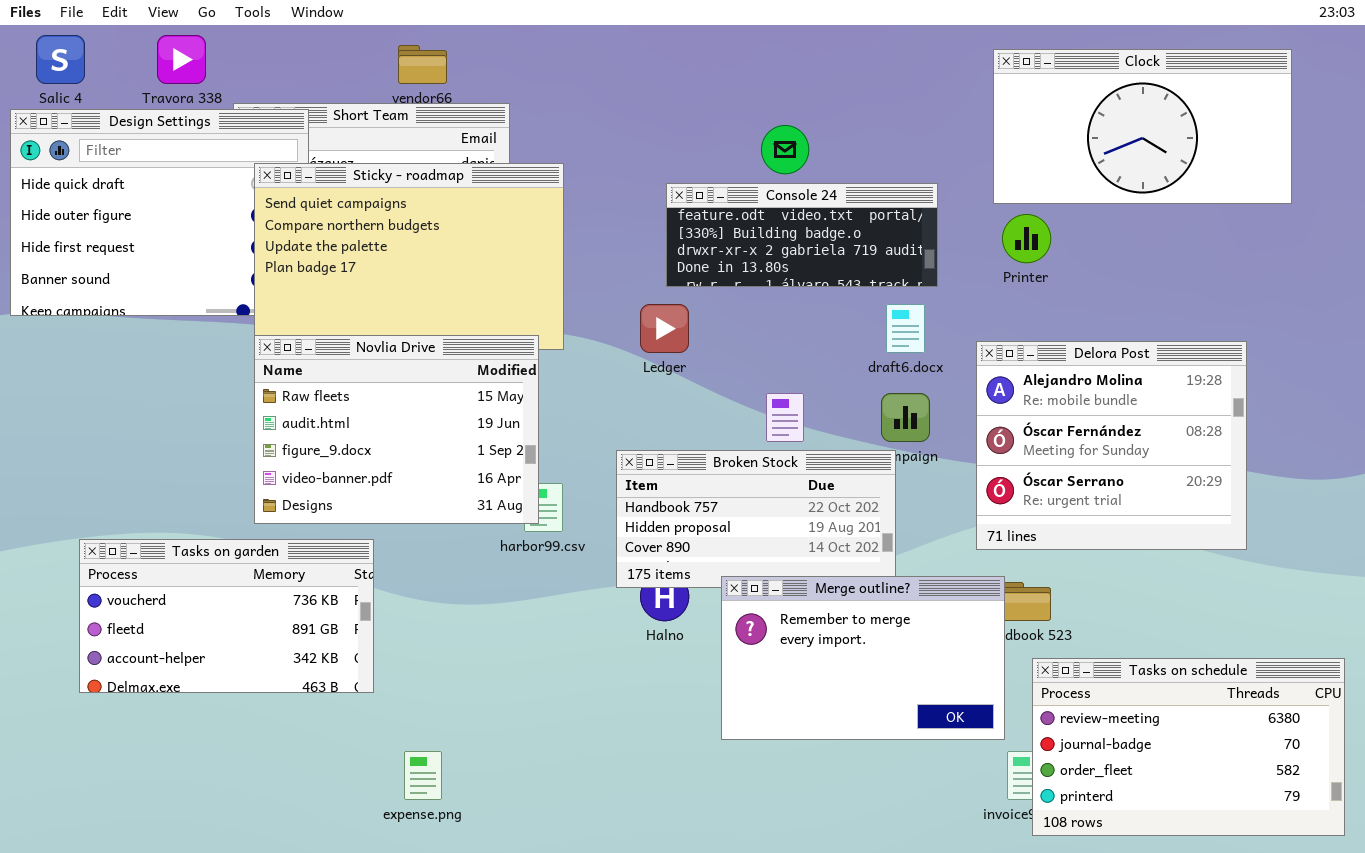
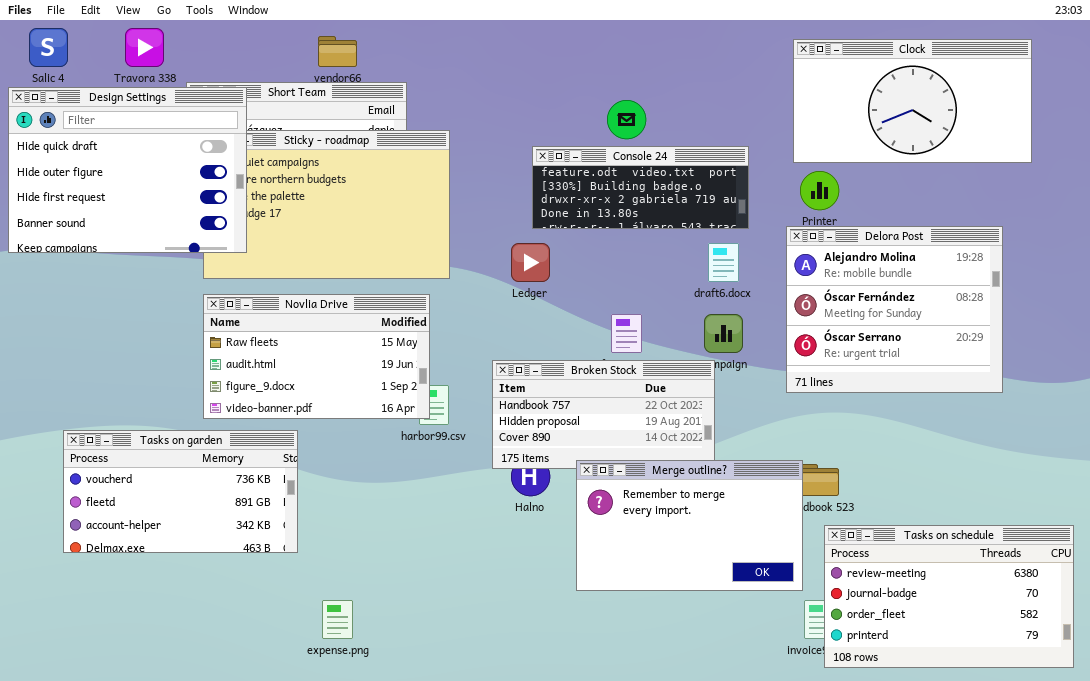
Design Settings: [10,109,309,316] -> [8,87,247,253], raised
Novlia Drive: [254,335,539,524] -> [203,294,430,419], resized
Delora Post: [976,341,1247,550] -> [786,226,1003,393], moved

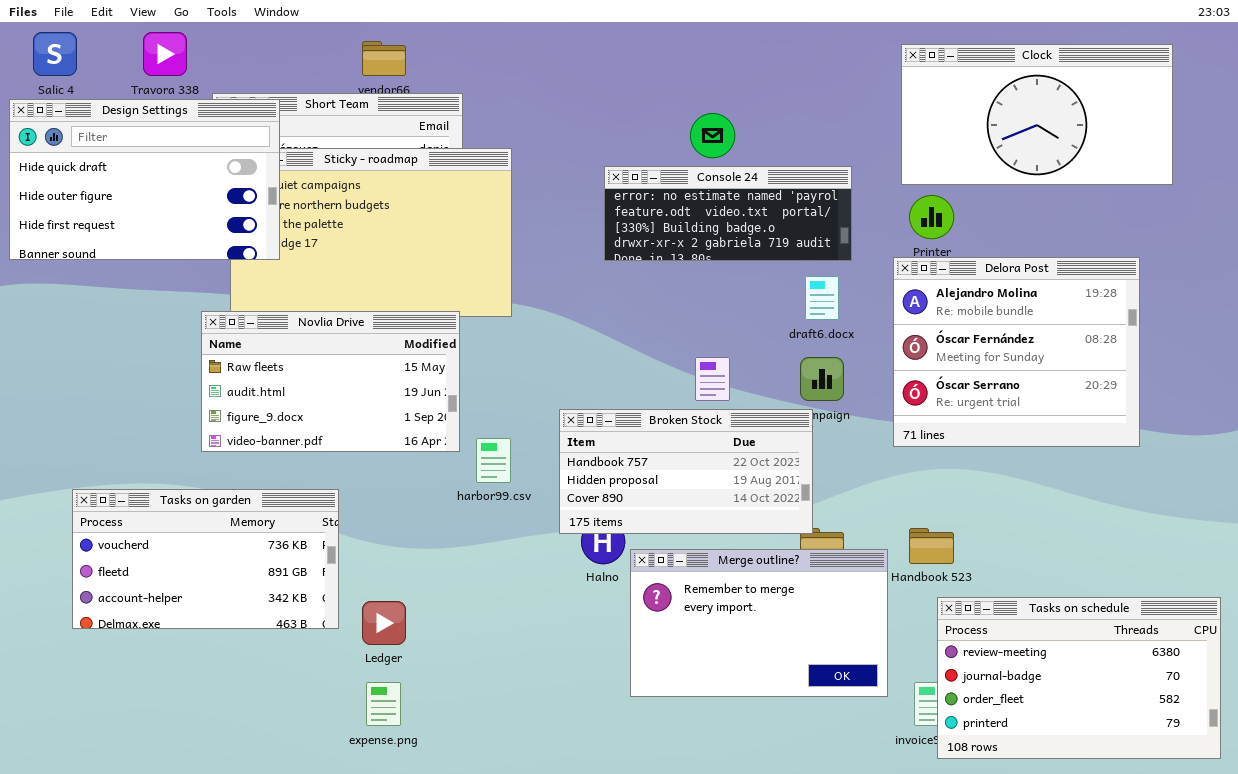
Design Settings: [8,87,247,253] -> [9,99,280,260], resized
Console 24: [532,146,749,229] -> [604,166,852,261], scrolled up 1 row
Ledger: [511,243,550,282] -> [362,601,406,645], moved
Novlia Drive: [203,294,430,419] -> [201,311,460,452], moved
Merge outline?: [576,460,803,591] -> [630,549,888,697], moved

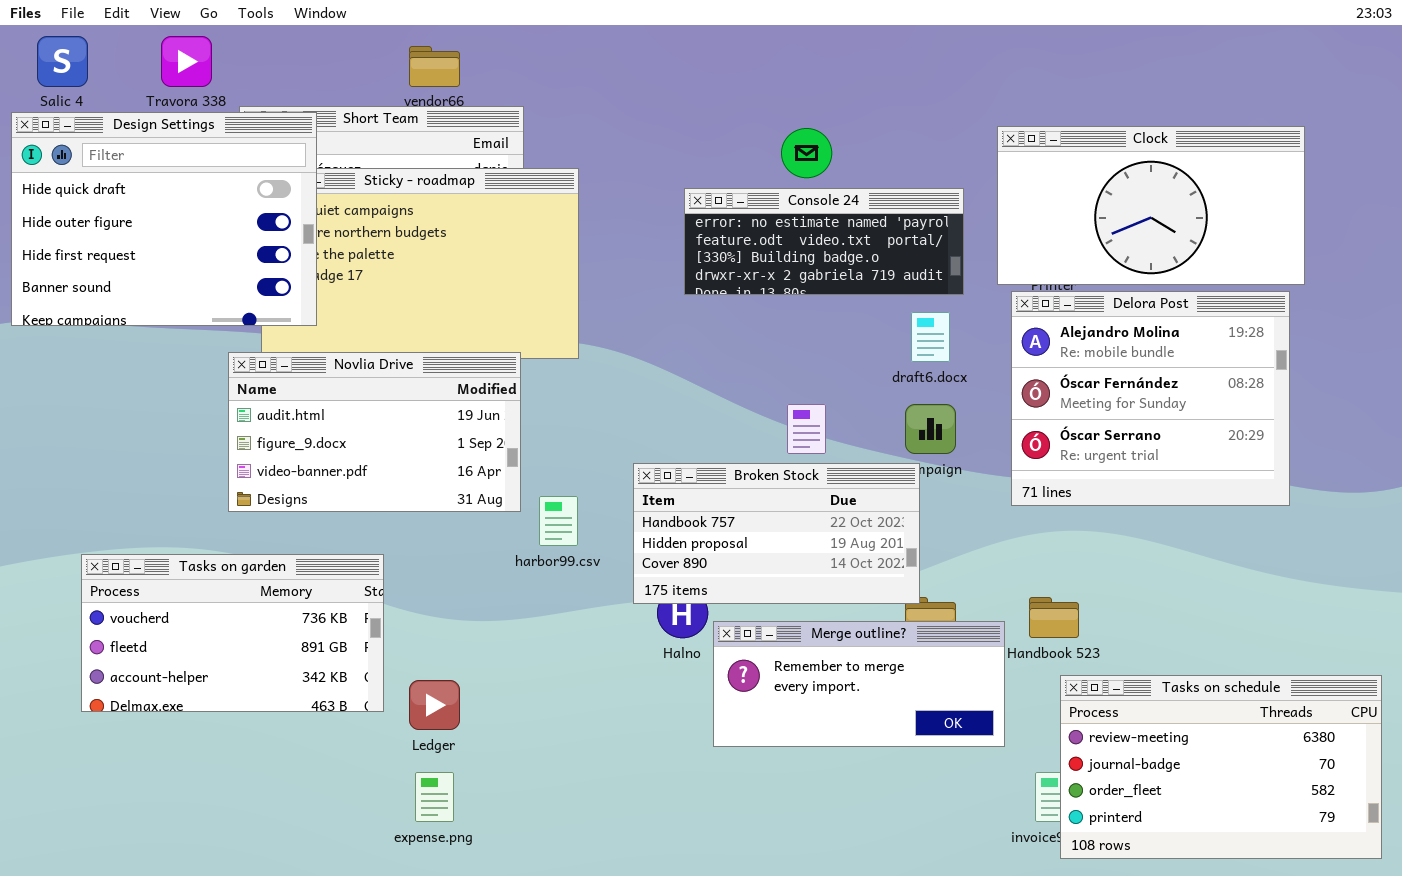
Clock: [901,44,1173,185] -> [997,126,1305,285], moved
Design Settings: [9,99,280,260] -> [11,112,317,326], resized
Novlia Drive: [201,311,460,452] -> [228,352,521,512], scrolled down 1 row
Merge outline?: [630,549,888,697] -> [713,621,1005,747], resized

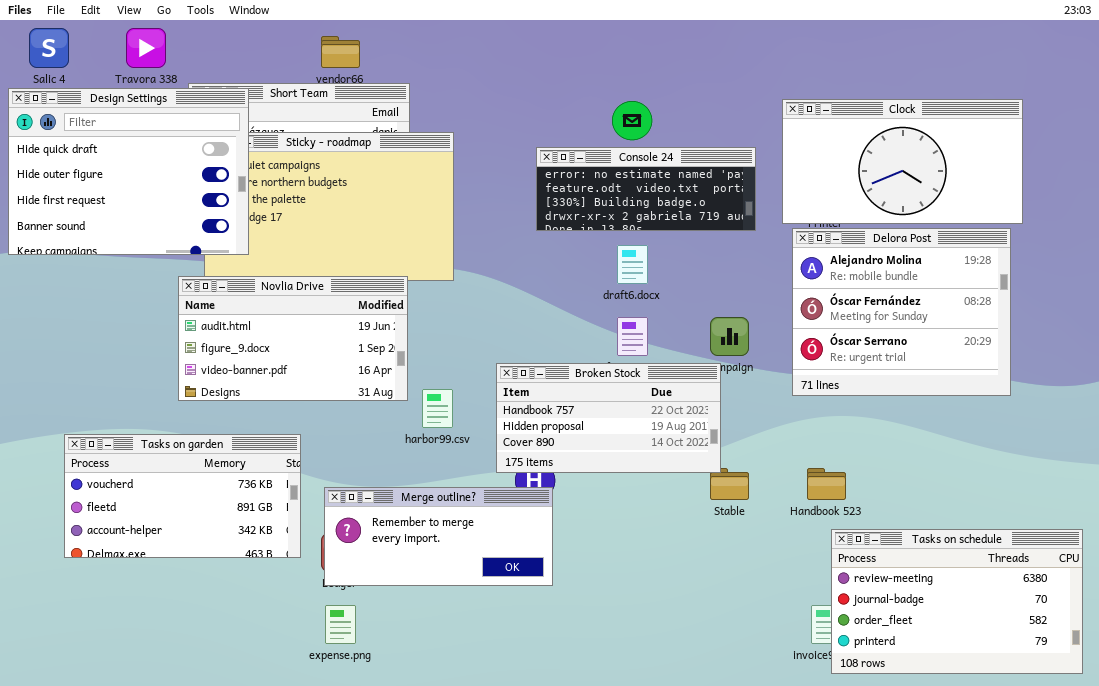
draft6.docx: [911,312,950,362] -> [617,245,648,284], moved
Merge outline?: [713,621,1005,747] -> [324,487,553,586], moved

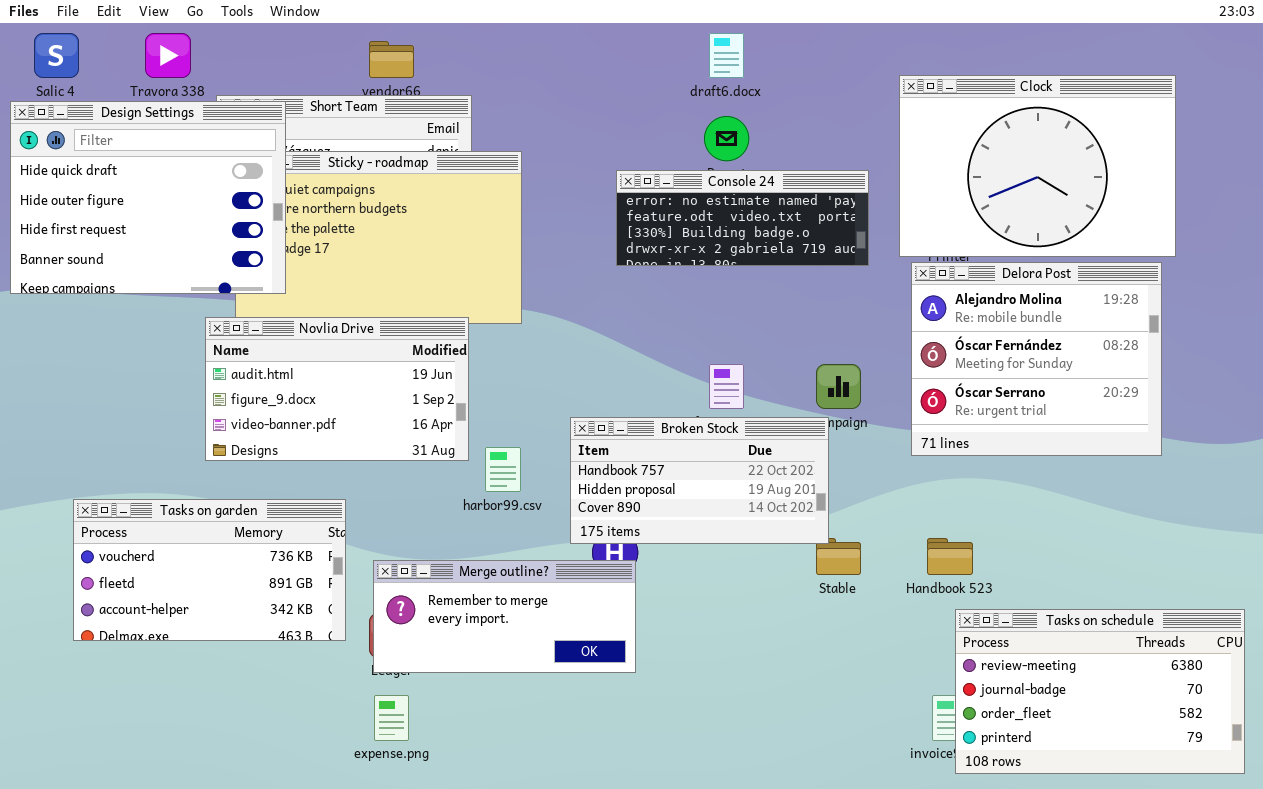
Clock: [782,99,1023,224] -> [899,75,1176,257], resized
draft6.docx: [617,245,648,284] -> [709,33,744,78], moved

